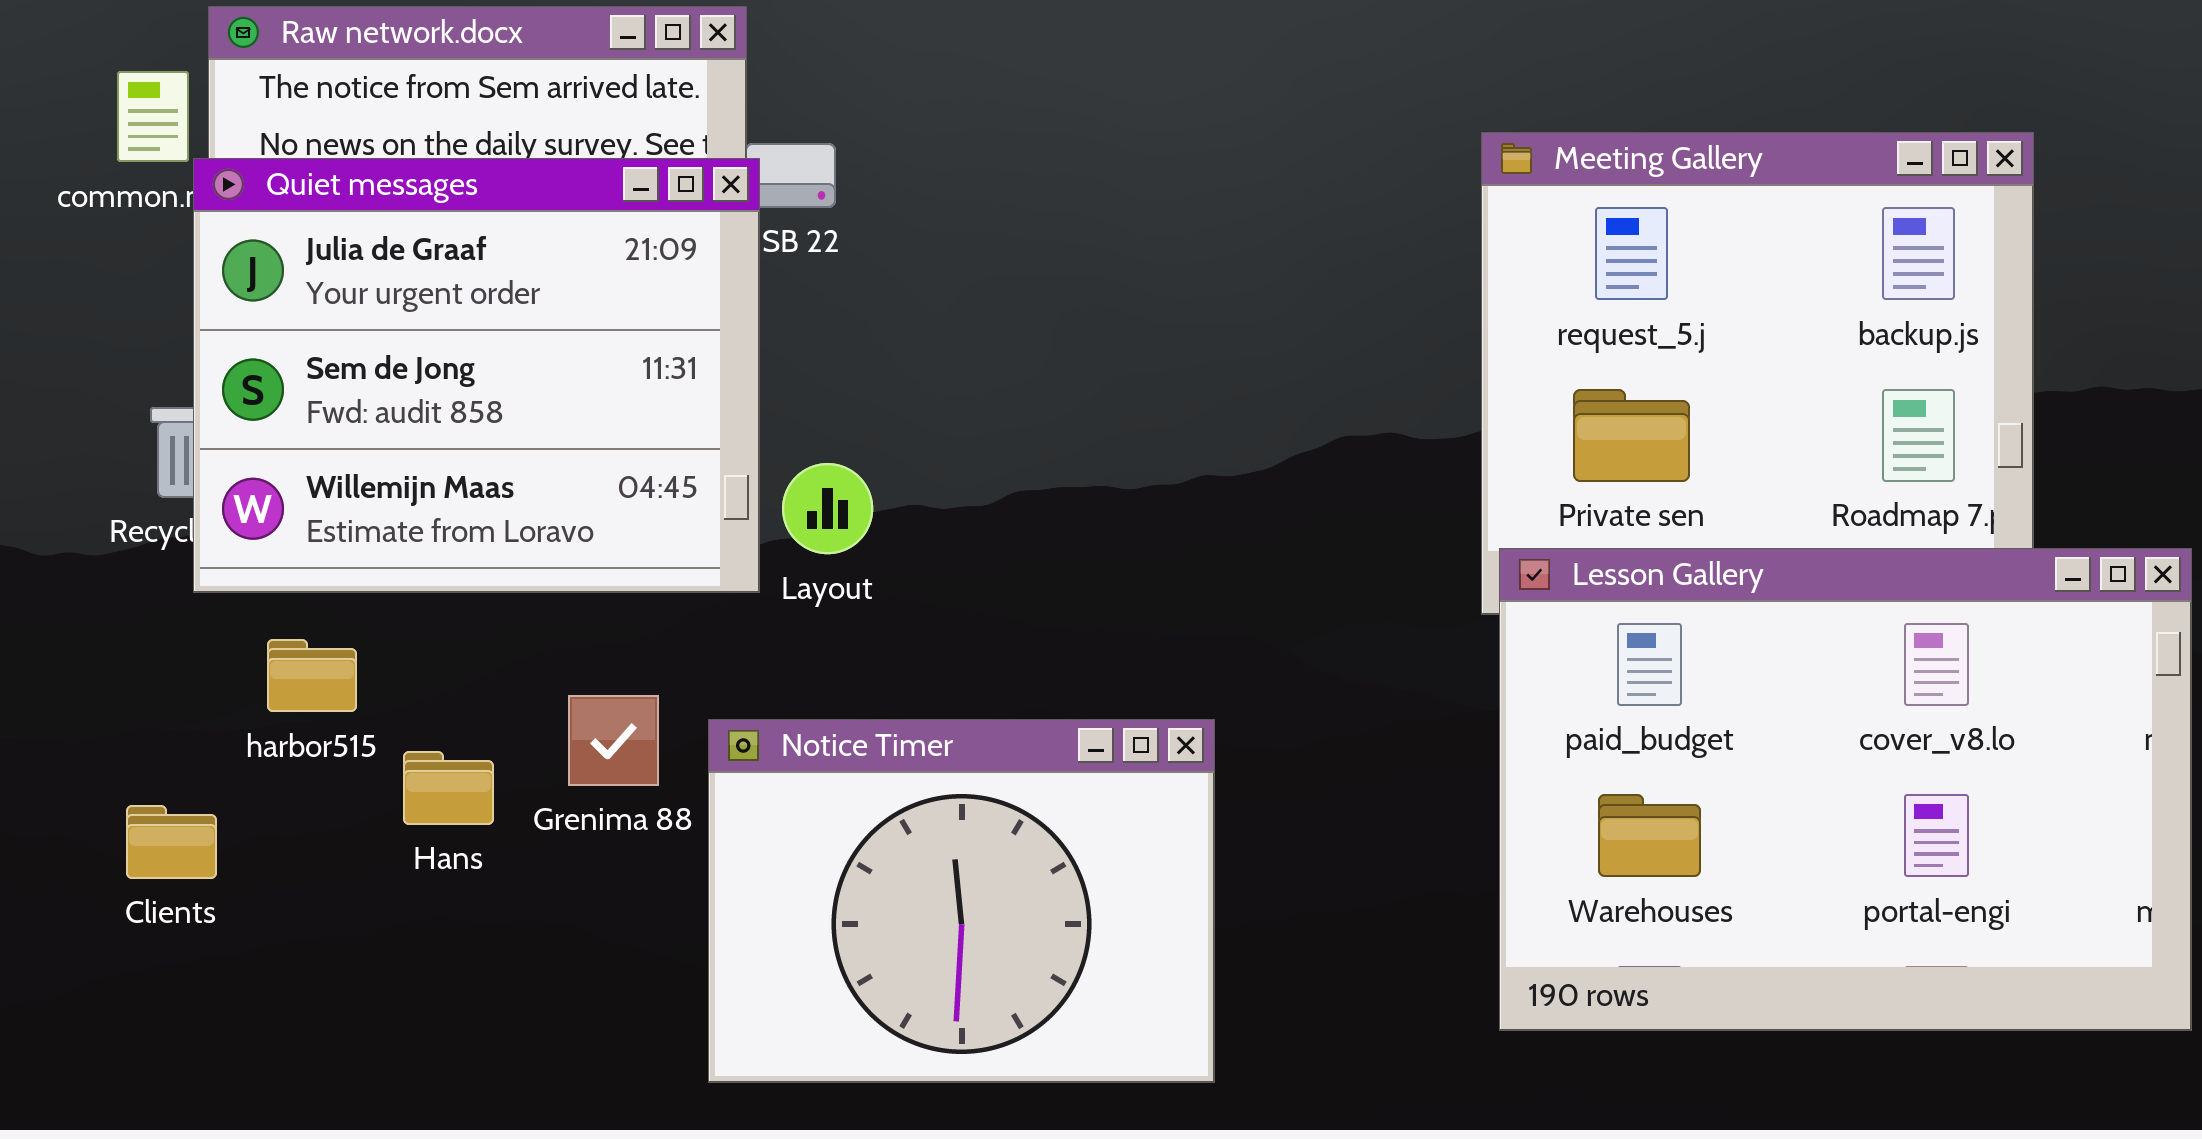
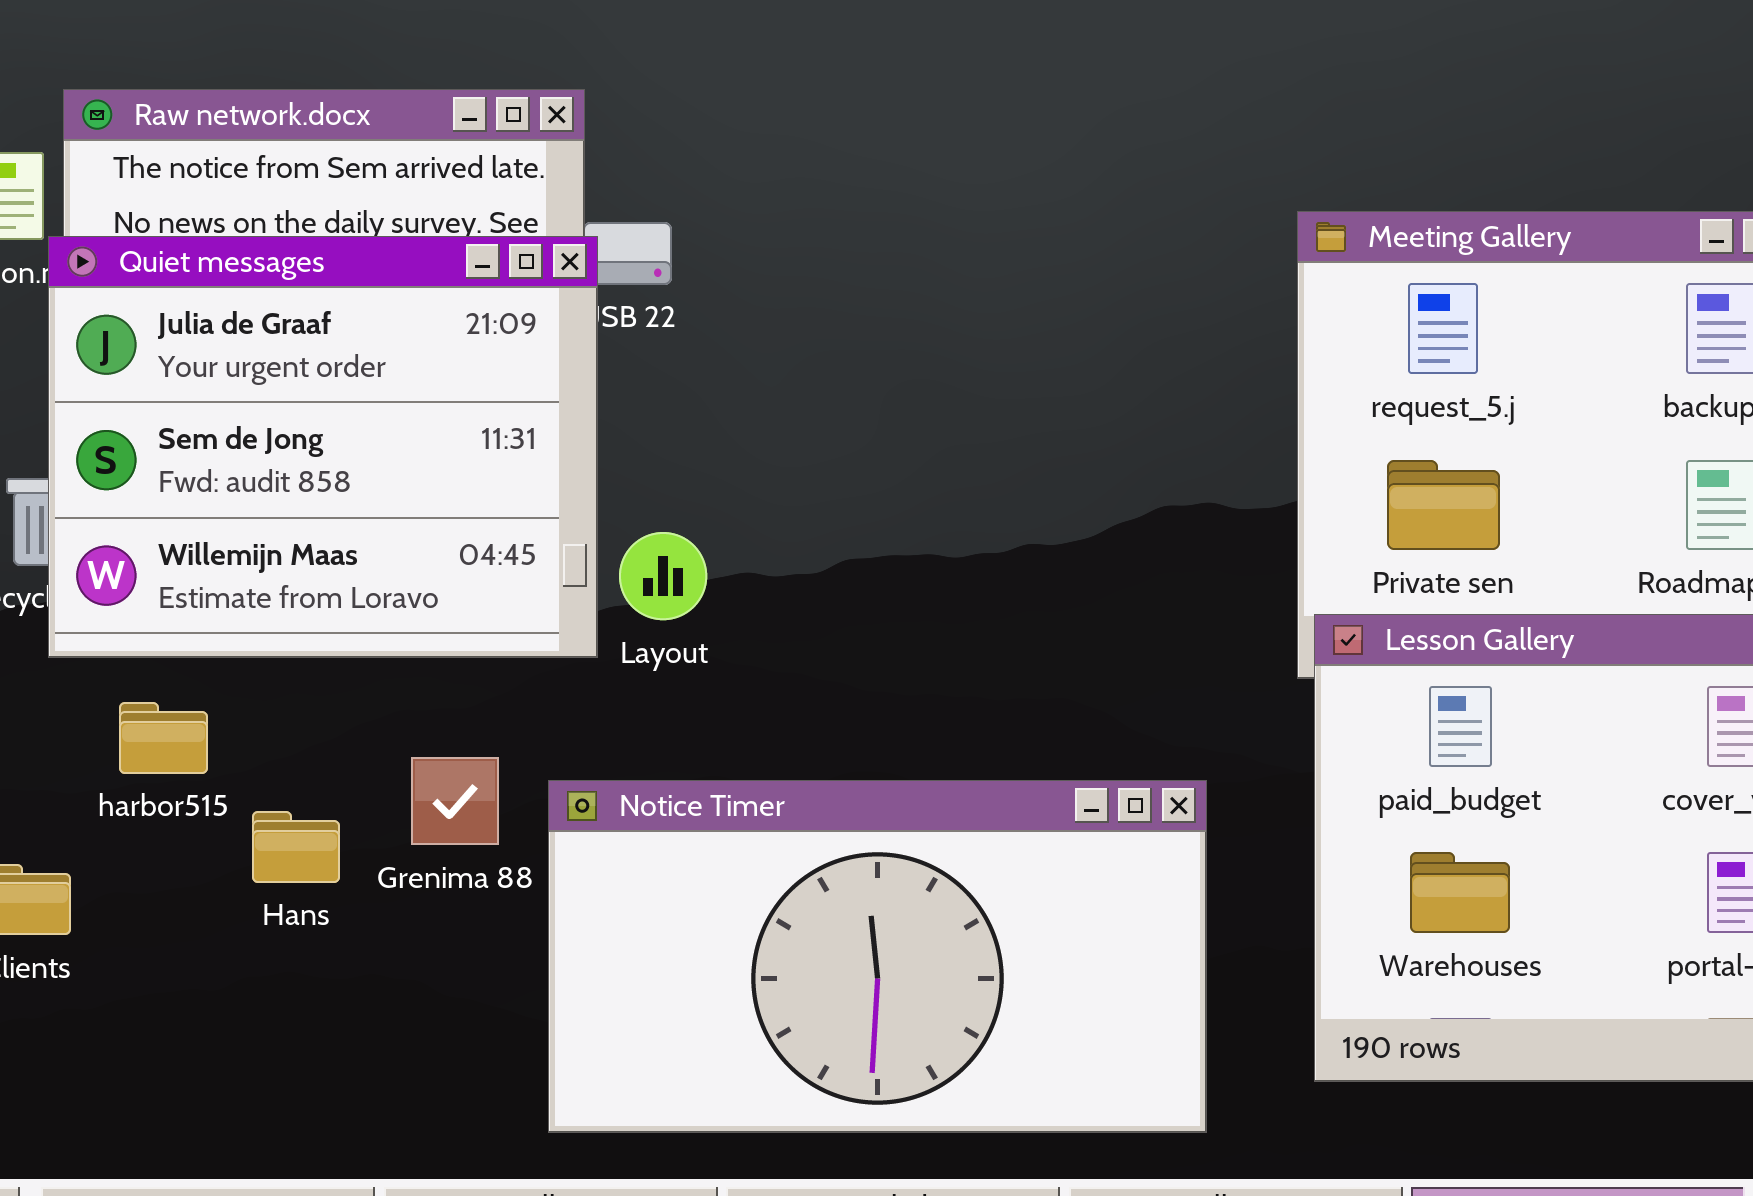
Notice Timer: [708,719,1215,1083] -> [548,780,1207,1133], resized

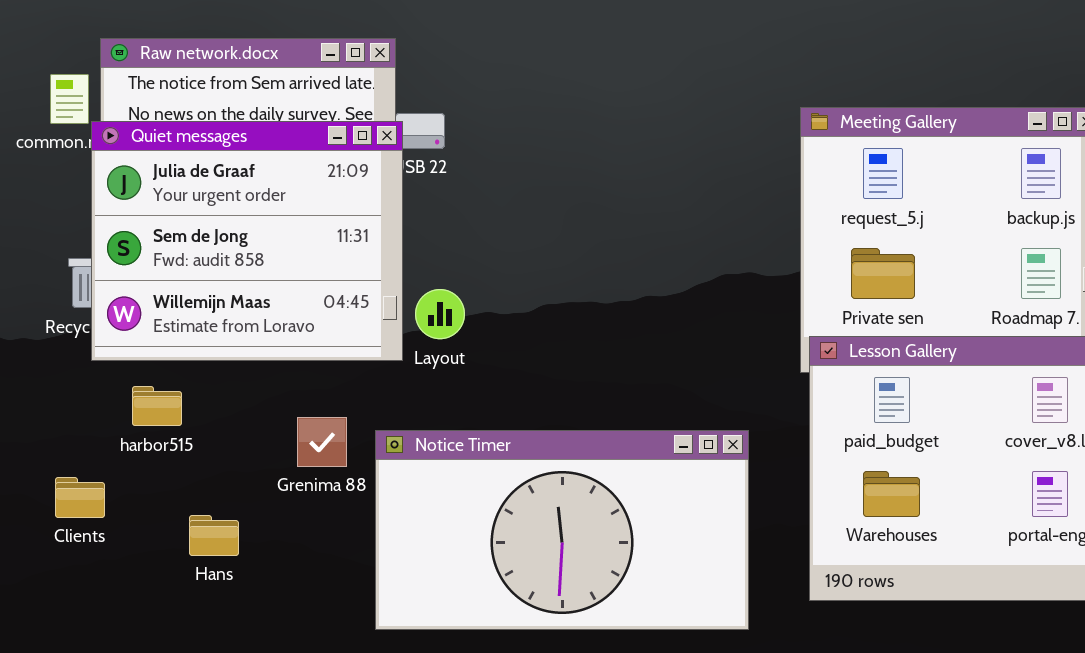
Hans: [252,811,340,883] -> [189,515,239,556], moved

